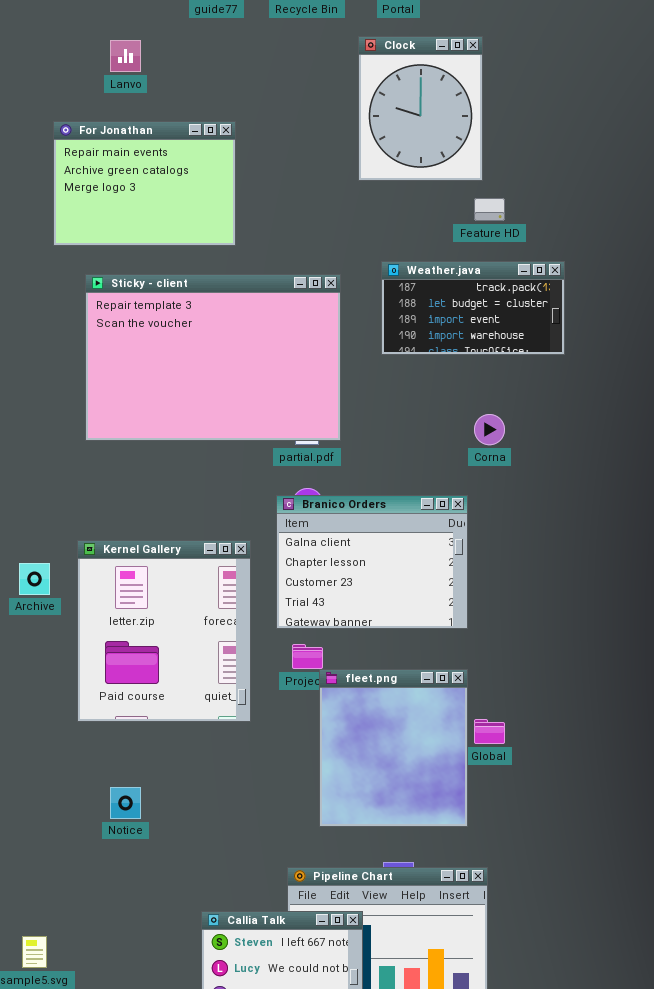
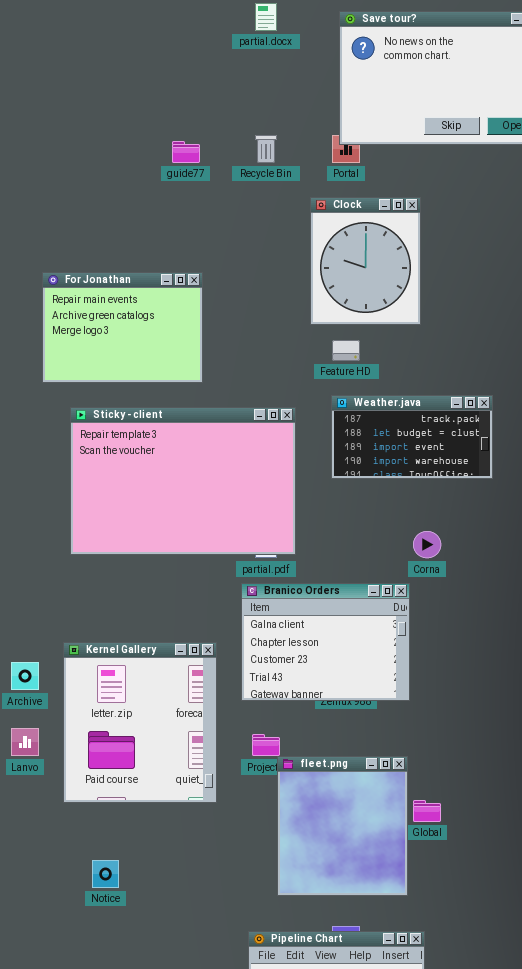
Lanvo: [110,40,141,72] -> [11,728,39,756], moved
Feature HD: [474,198,505,221] -> [332,340,360,361], moved
Branico Orders: [276,495,468,629] -> [241,583,410,701], moved

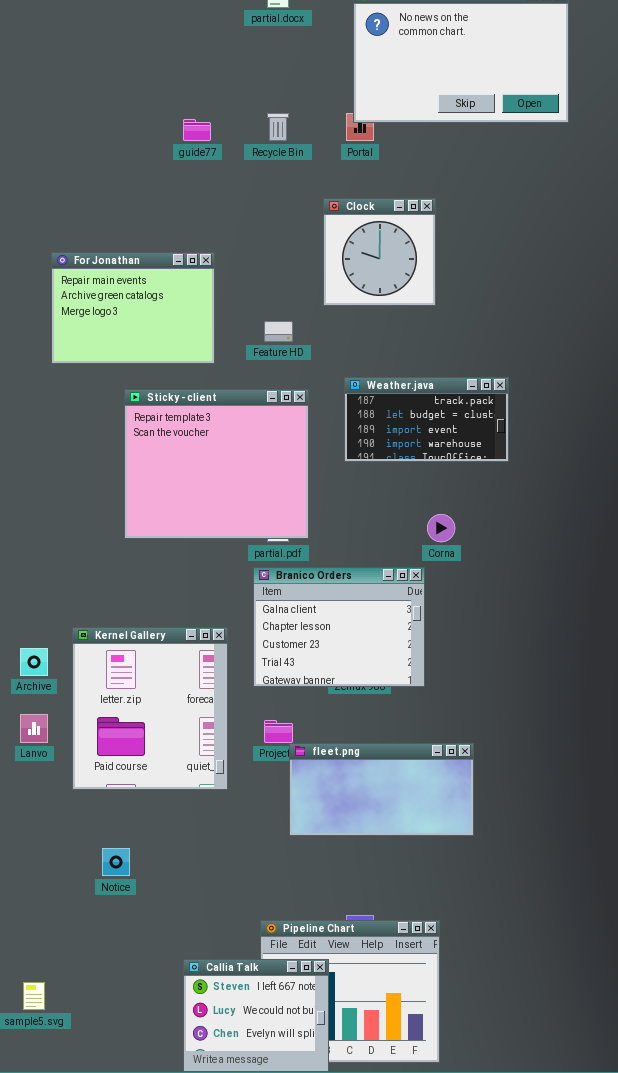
Clock: [310,197,421,325] -> [323,198,436,306], resized
Feature HD: [332,340,360,361] -> [264,321,293,342], moved
Sticky - client: [70,407,296,555] -> [124,389,309,539], resized
fleet.png: [277,756,408,896] -> [289,743,474,836], resized

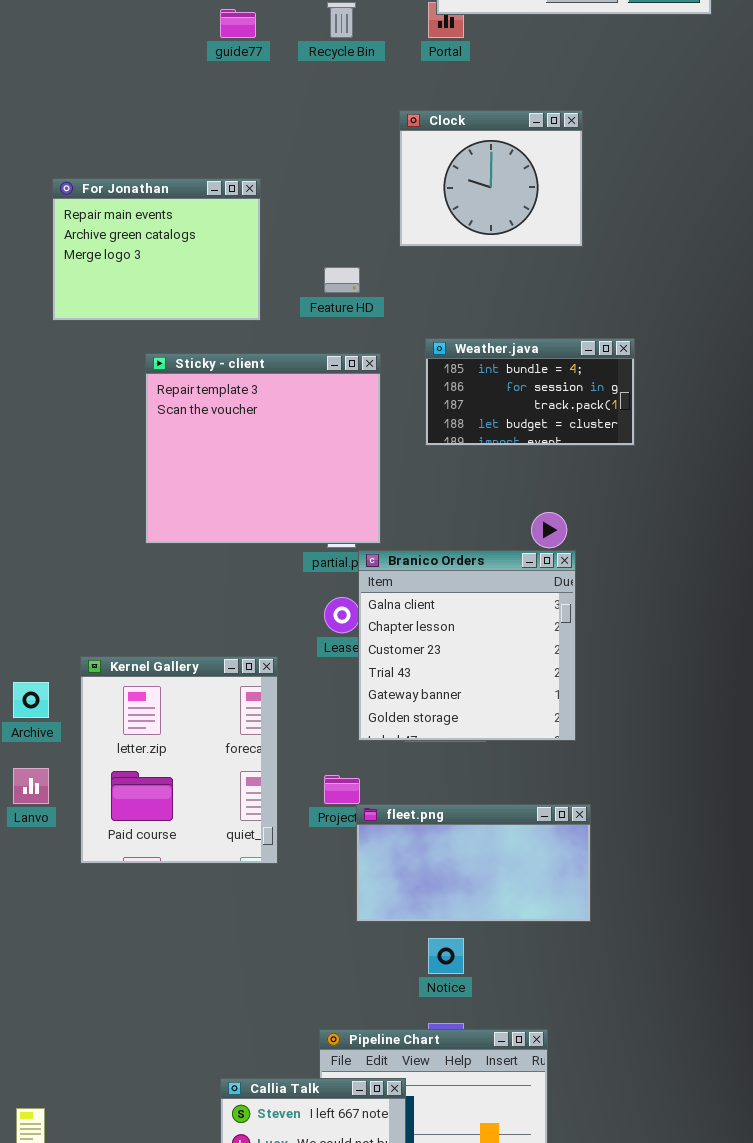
Clock: [323,198,436,306] -> [399,110,583,247], resized
Weather.java: [344,377,509,462] -> [425,338,635,446], scrolled up 2 rows
Branico Orders: [253,567,425,687] -> [358,550,576,741], moved, resized
Notice: [102,848,130,876] -> [428,938,464,974], moved

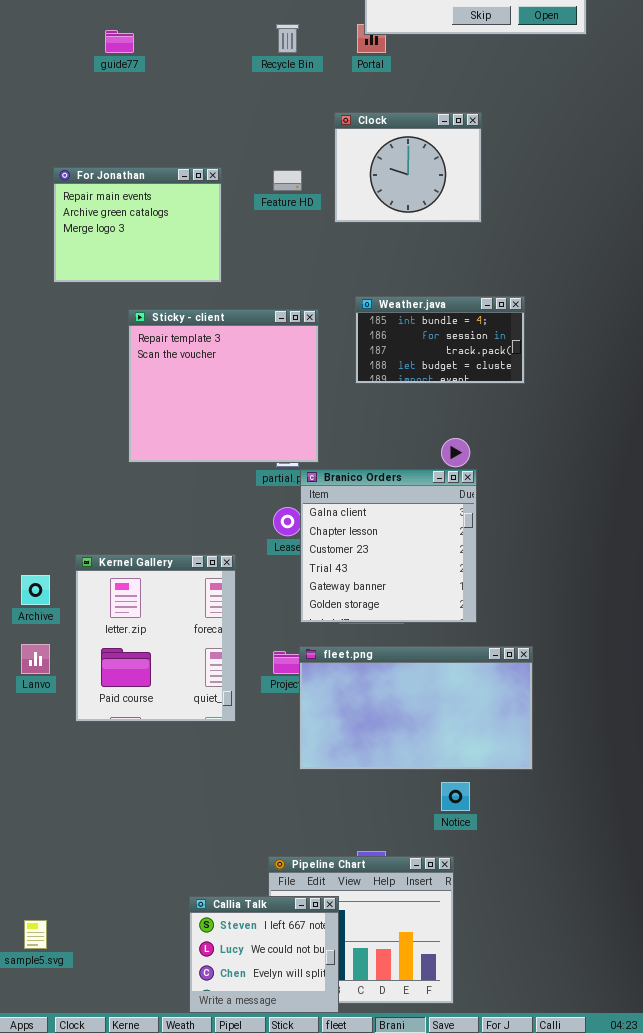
guide77: [220,9,256,38] -> [105,30,134,53], moved
Feature HD: [324,267,360,293] -> [273,170,302,191], moved
fleet.png: [356,804,591,922] -> [299,646,533,770], resized
Notice: [428,938,464,974] -> [441,782,470,811], moved

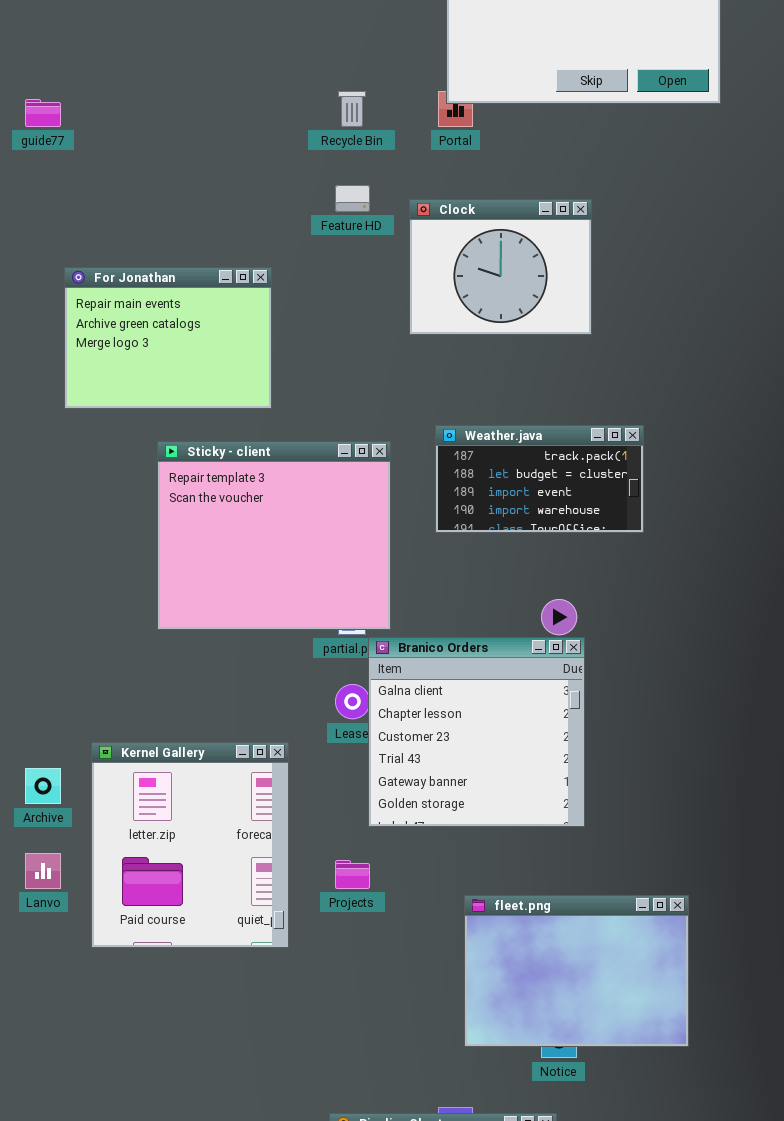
guide77: [105,30,134,53] -> [25,99,61,127], moved
Feature HD: [273,170,302,191] -> [335,185,370,212], moved
Weather.java: [355,296,525,384] -> [435,425,644,533], scrolled down 2 rows
fleet.png: [299,646,533,770] -> [464,895,689,1047], moved, resized

